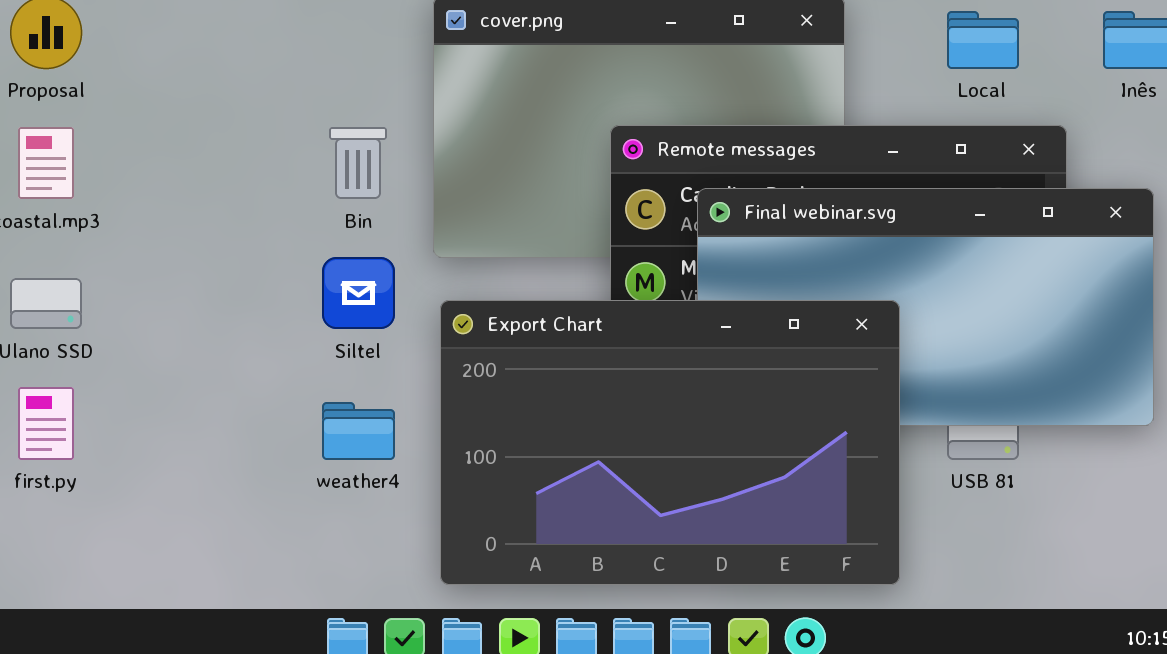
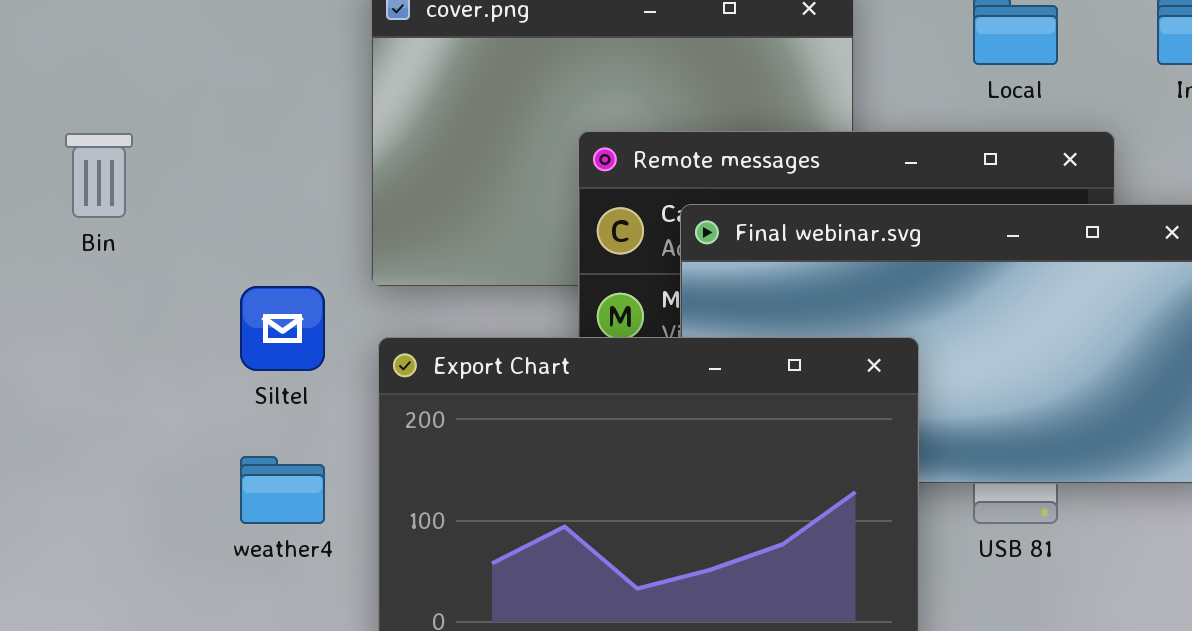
Bin: [329,127,387,199] -> [65,133,133,218], moved

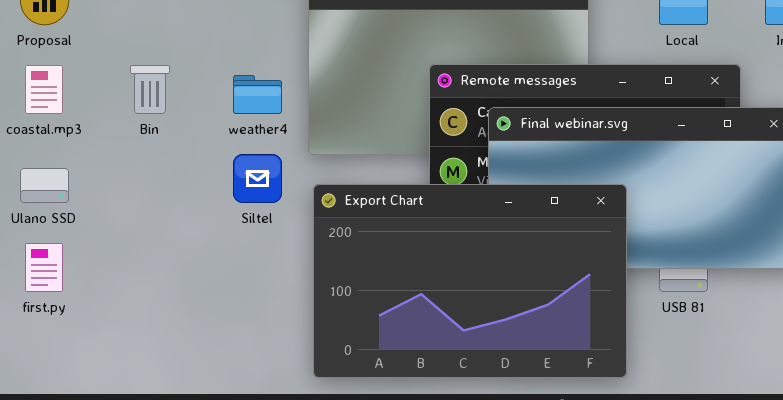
weather4: [240,456,325,524] -> [233,75,282,114], moved

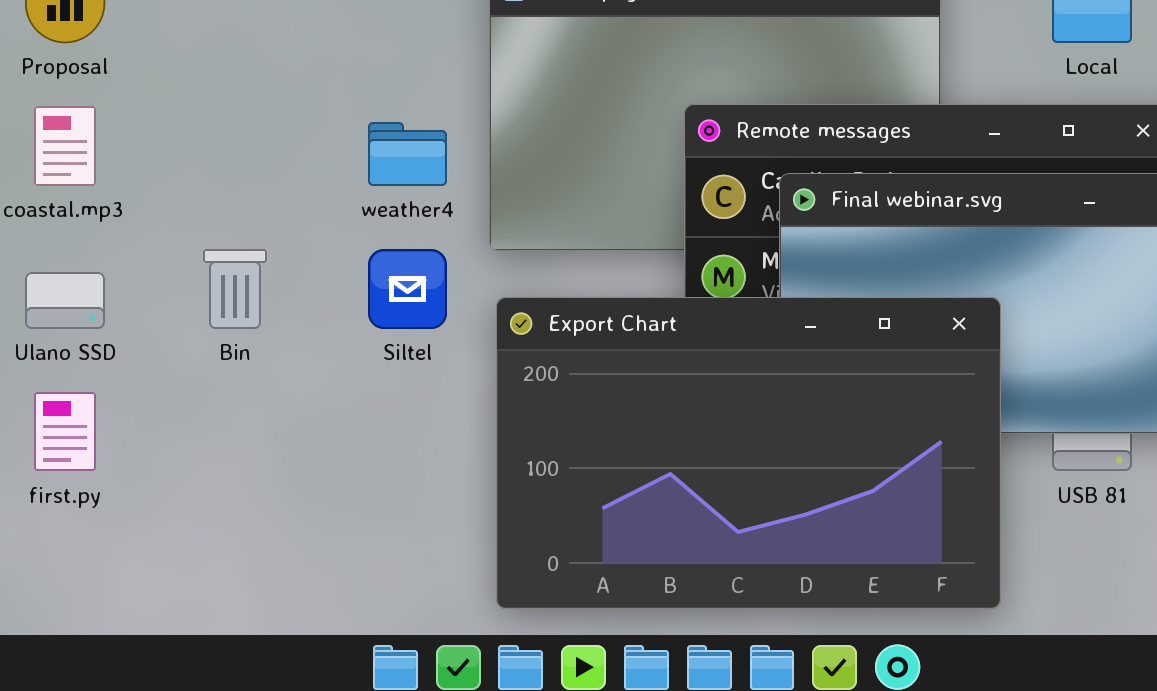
Bin: [130,65,170,114] -> [203,249,267,329], moved

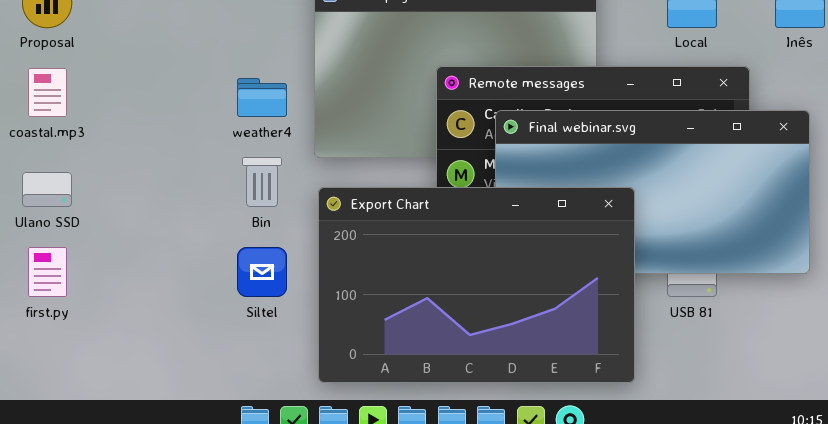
Bin: [203,249,267,329] -> [242,157,282,207], moved
Siltel: [368,249,447,329] -> [237,247,287,297], moved

